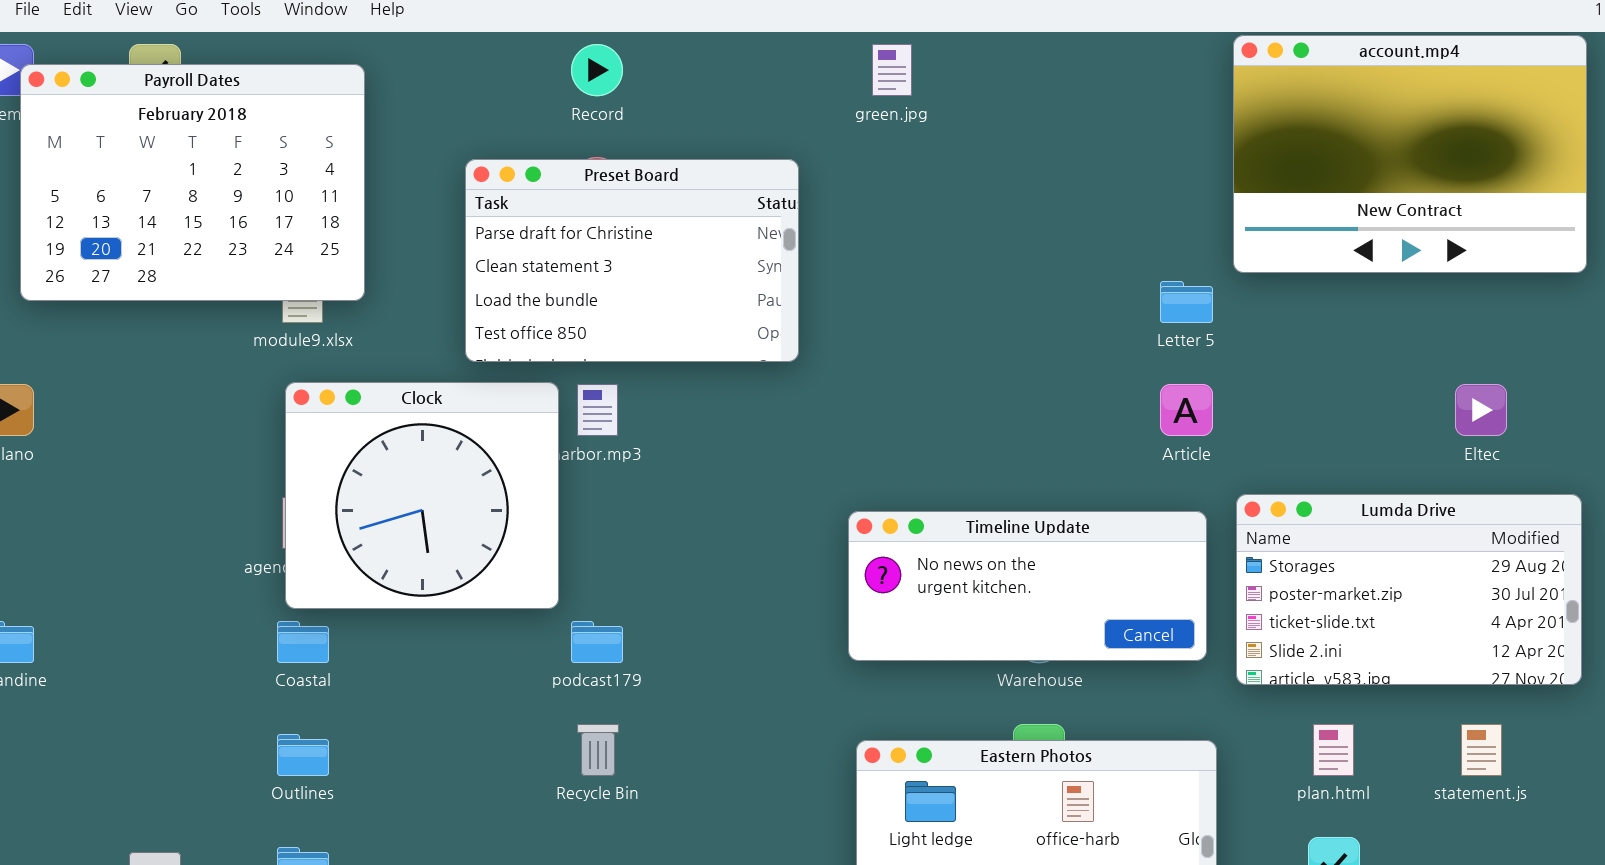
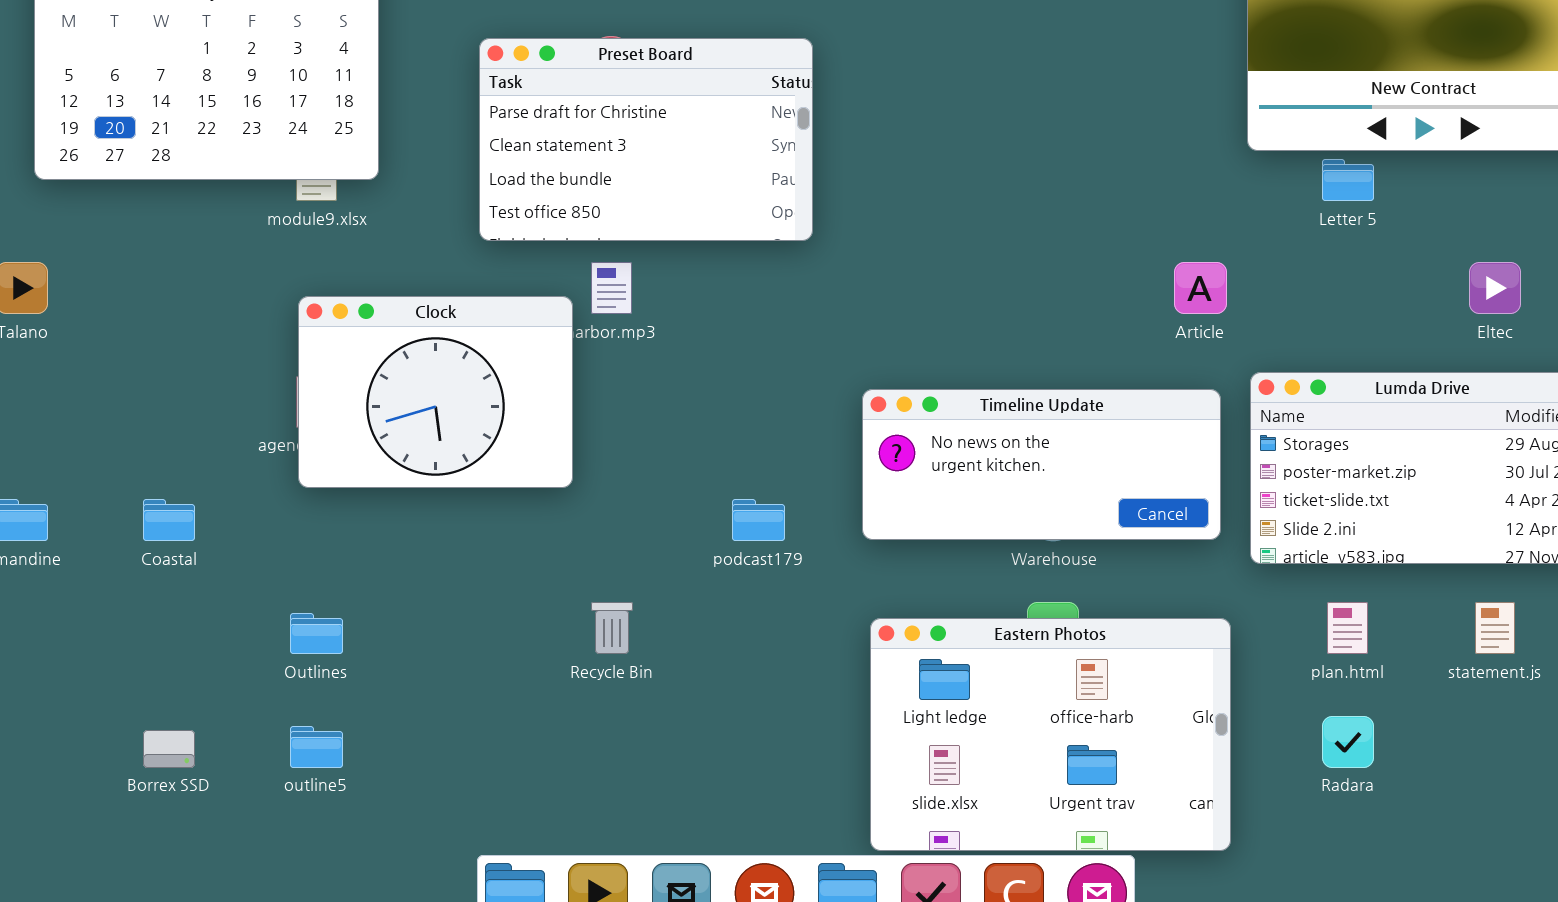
Letter 5: [1160,281,1213,323] -> [1322,159,1374,201], moved
Clock: [285,382,559,609] -> [298,296,573,488], resized
Coastal: [277,621,329,663] -> [143,499,195,541], moved
podcast179: [571,621,623,663] -> [732,499,785,541], moved

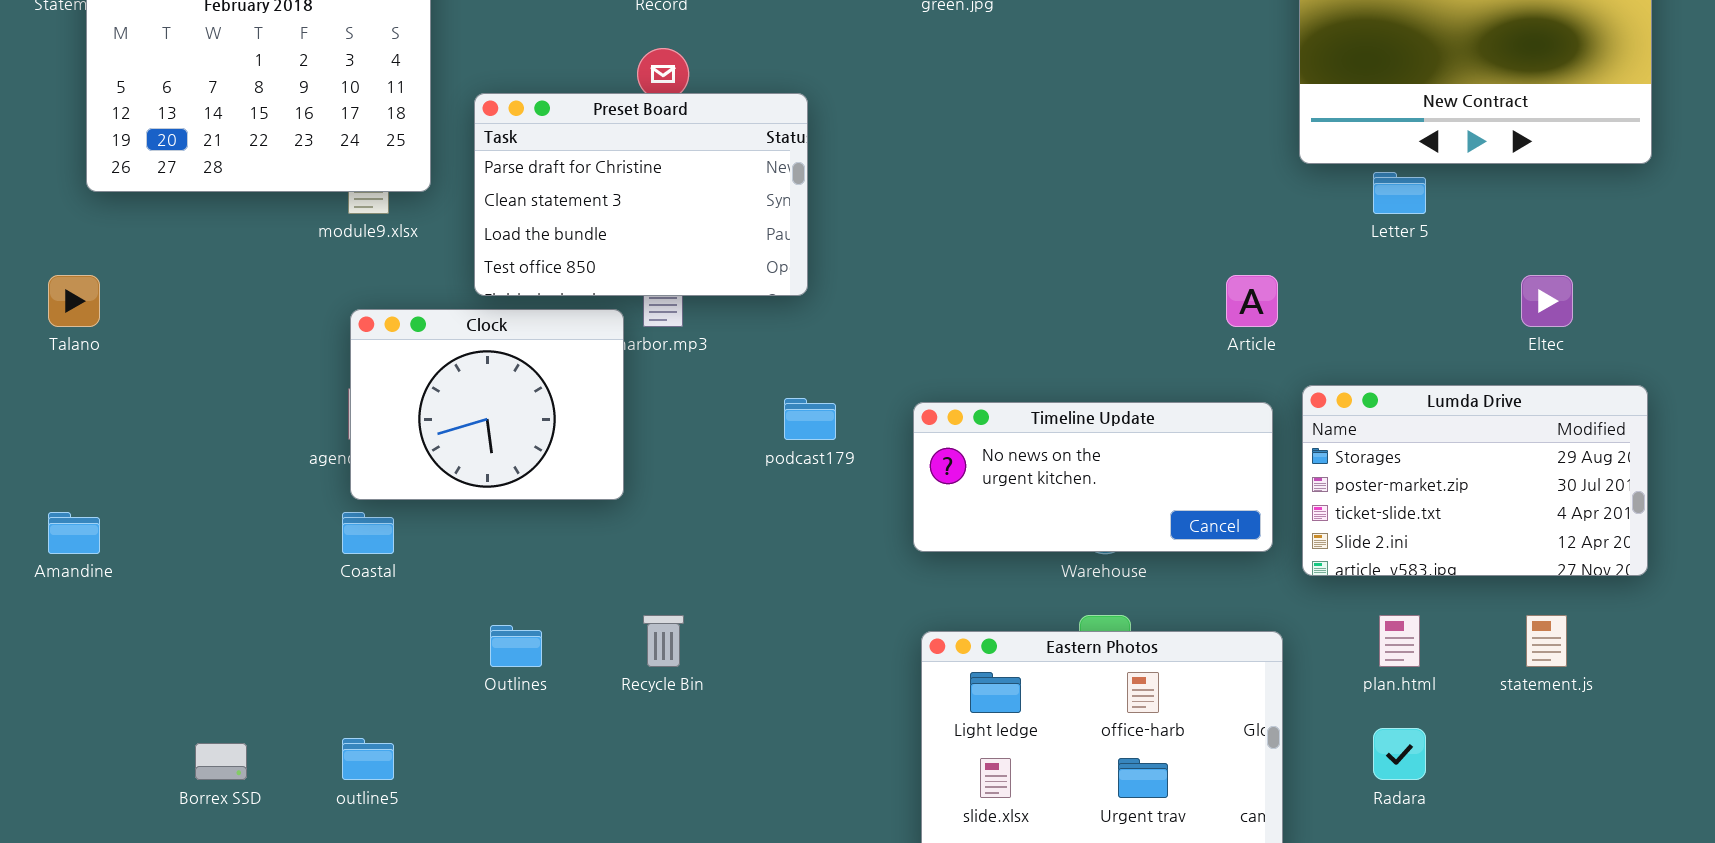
Preset Board: [479,38,813,241] -> [474,93,808,296], moved
Coastal: [143,499,195,541] -> [342,512,394,554], moved
podcast179: [732,499,785,541] -> [784,398,836,440], moved
Outlines: [290,613,343,654] -> [490,625,542,667], moved

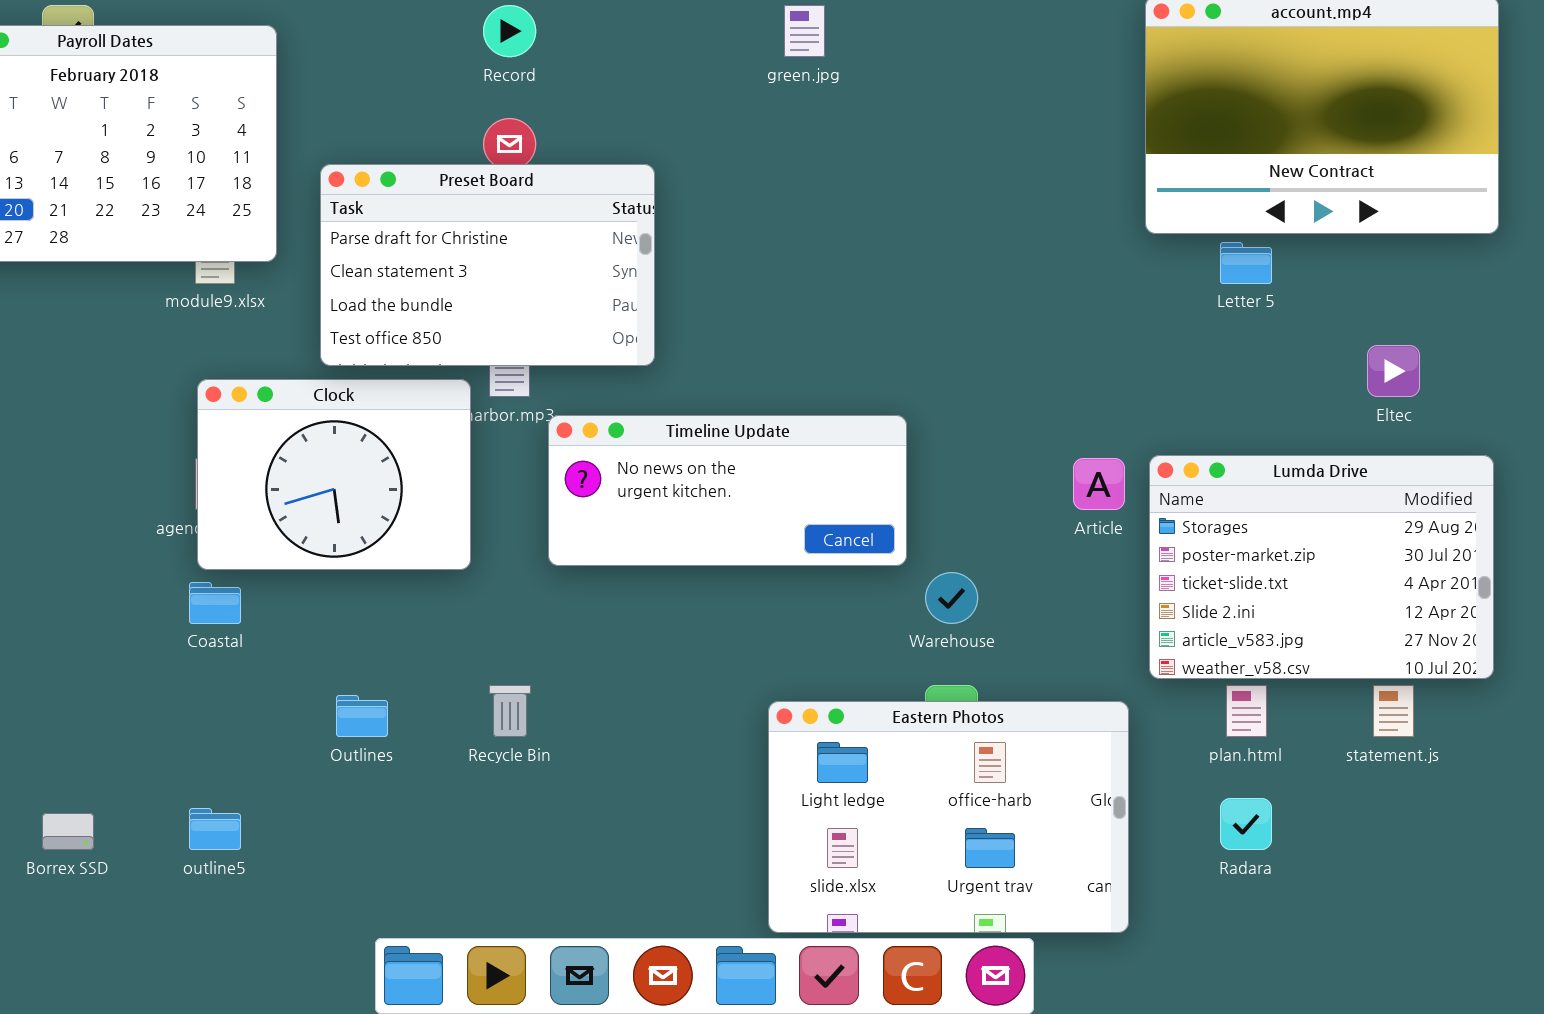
Article: [1226,275,1278,327] -> [1073,458,1125,510], moved
Lumda Drive: [1302,385,1648,576] -> [1149,455,1494,679], resized
Timeline Update: [913,402,1273,552] -> [548,415,907,566], moved

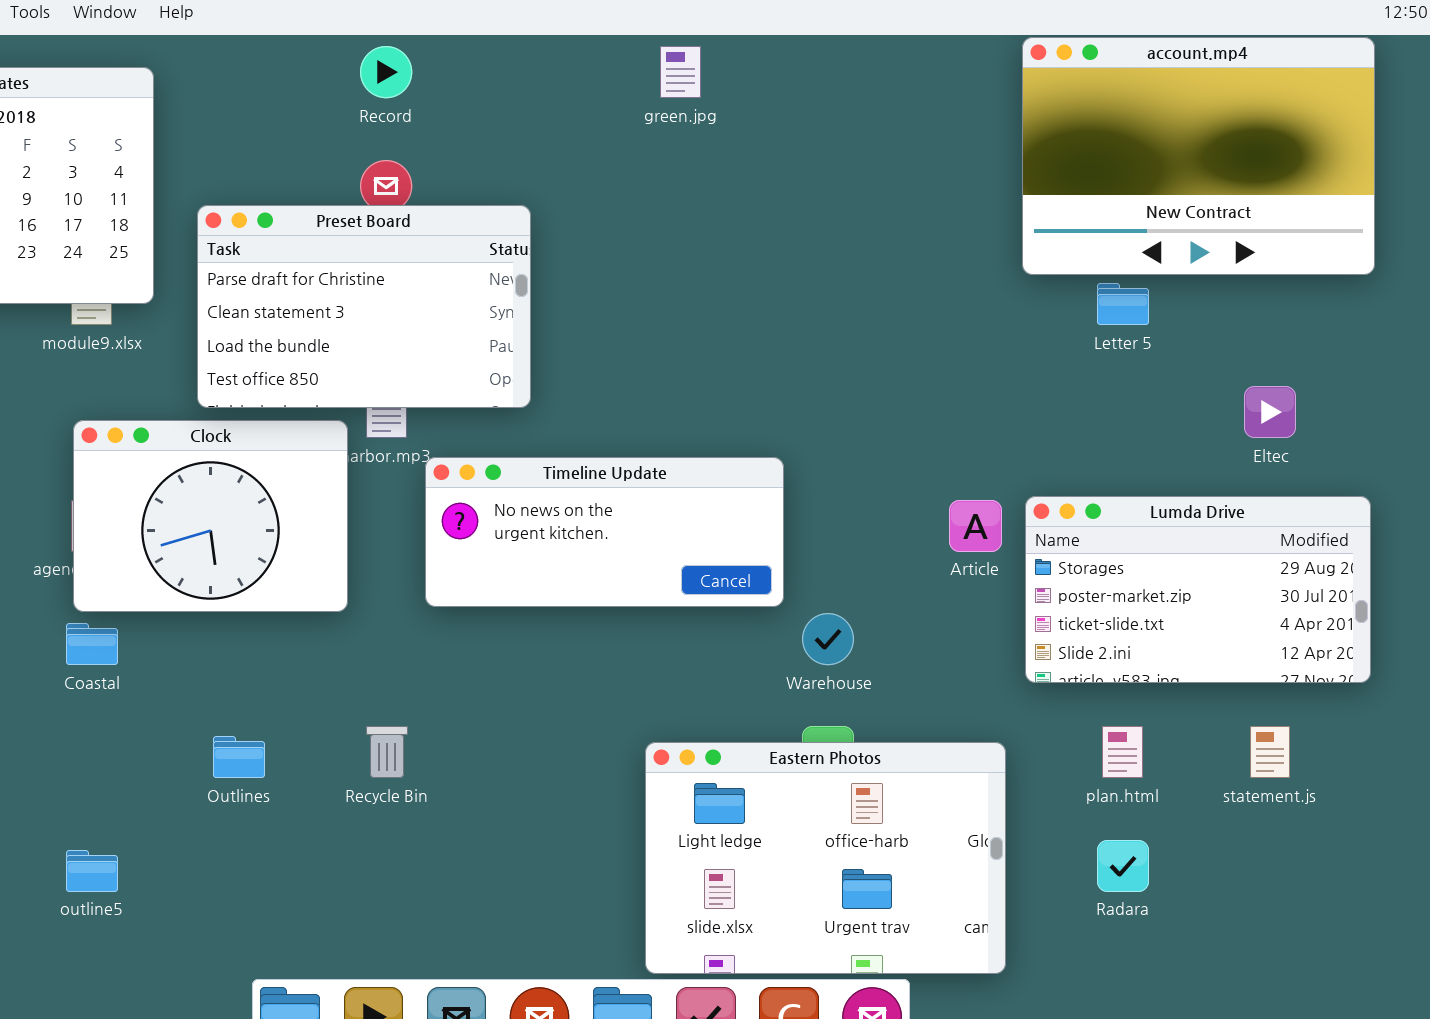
Lumda Drive: [1149,455,1494,679] -> [1025,496,1371,683], resized

